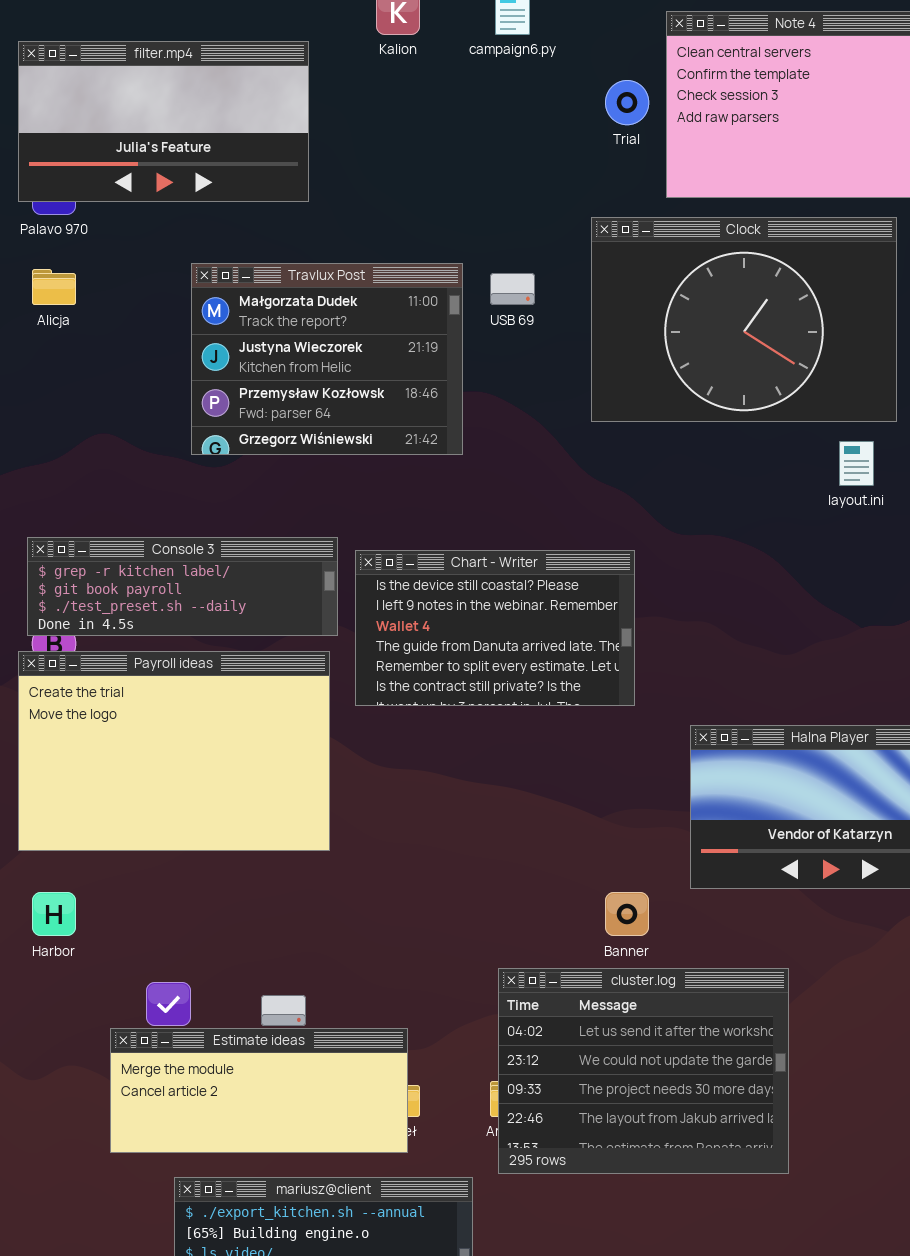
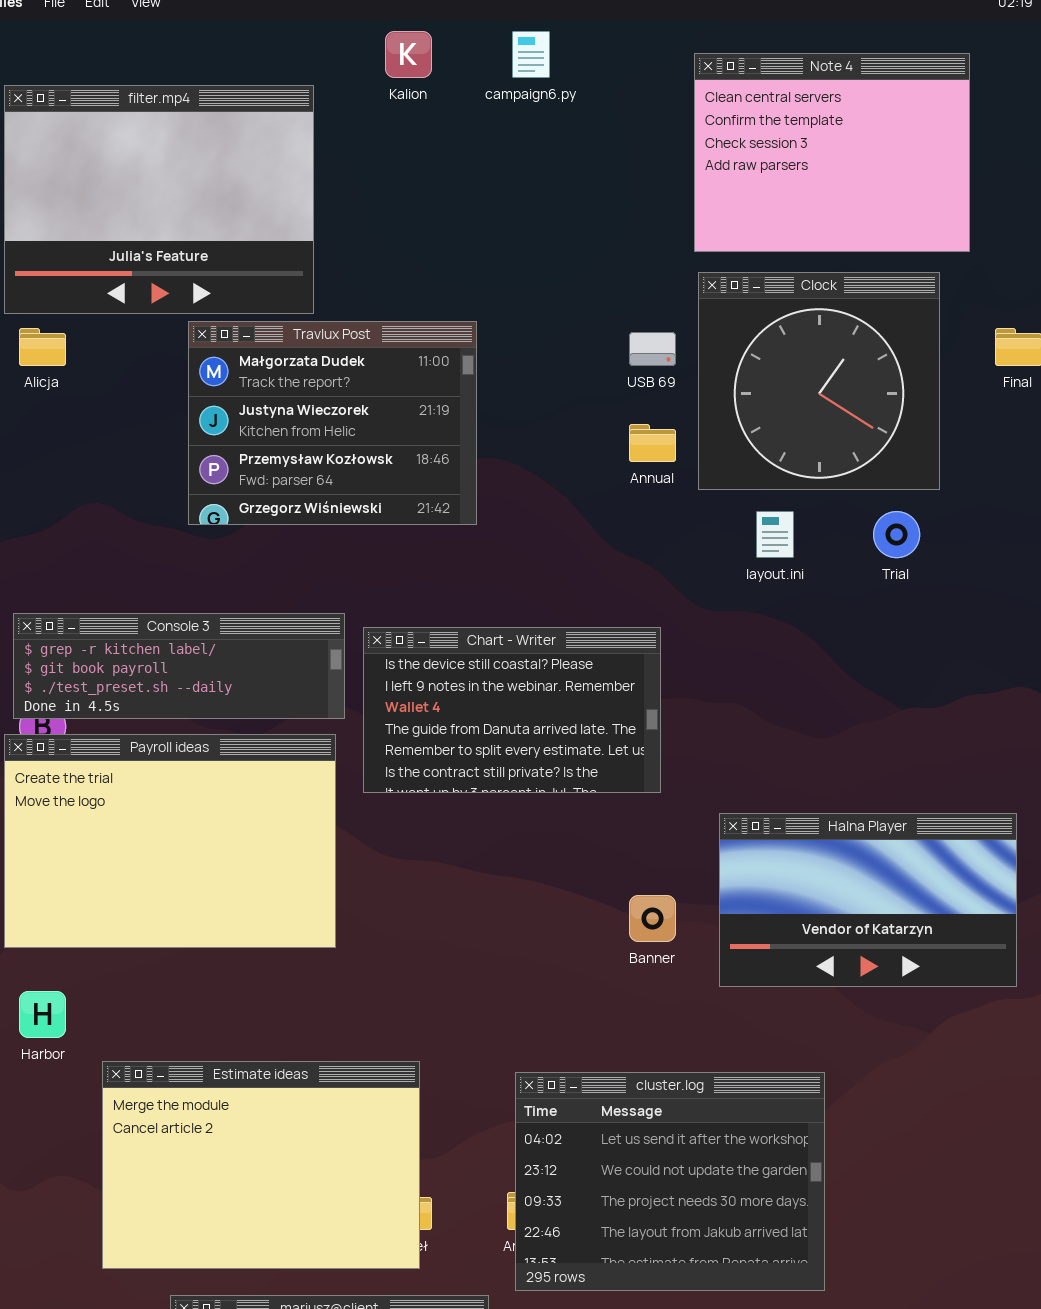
filter.mp4: [18,41,309,202] -> [4,85,314,314], resized
Trial: [605,80,649,125] -> [873,511,920,558], moved
Clock: [591,217,897,422] -> [698,272,940,490], resized
USB 69: [490,273,535,305] -> [629,332,676,366], moved
layout.ini: [839,441,874,486] -> [756,511,794,558], moved
Banner: [605,892,649,936] -> [629,895,676,942], moved
Estimate ideas: [110,1028,408,1153] -> [102,1061,420,1269], resized

